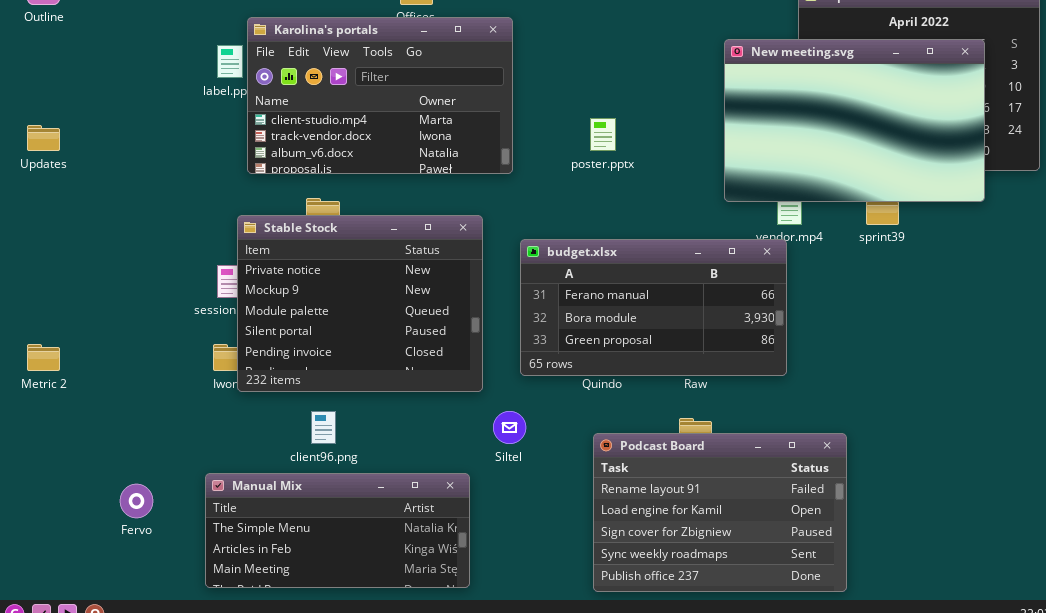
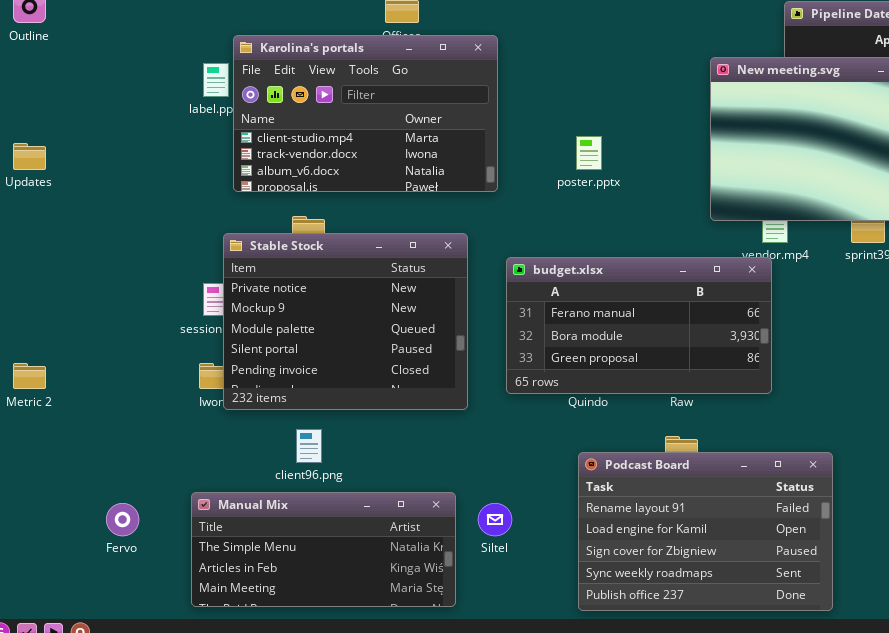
Siltel: [493,411,526,444] -> [478,503,512,536], moved

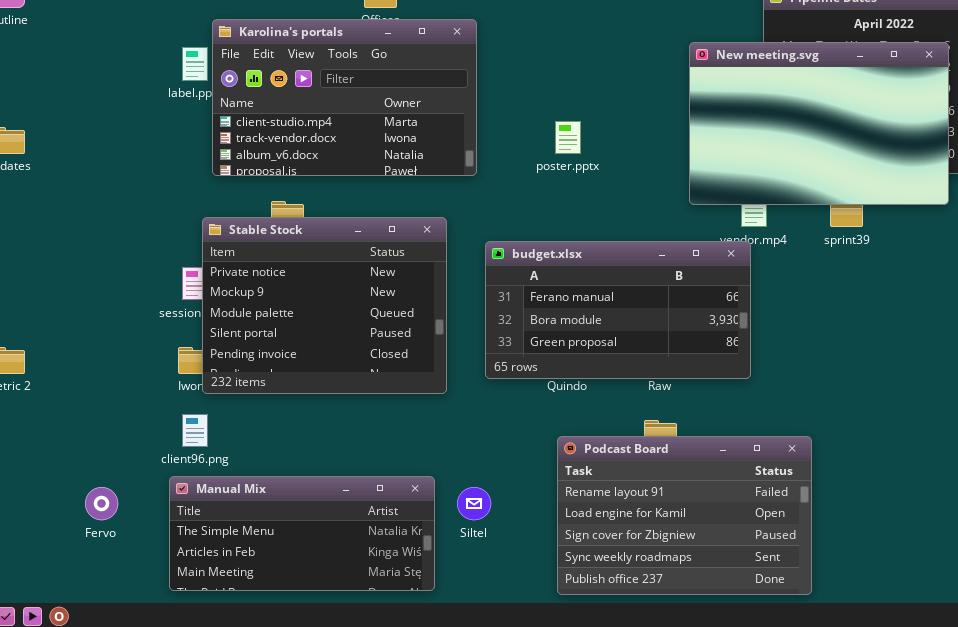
client96.png: [296,429,322,463] -> [182,414,208,447], moved

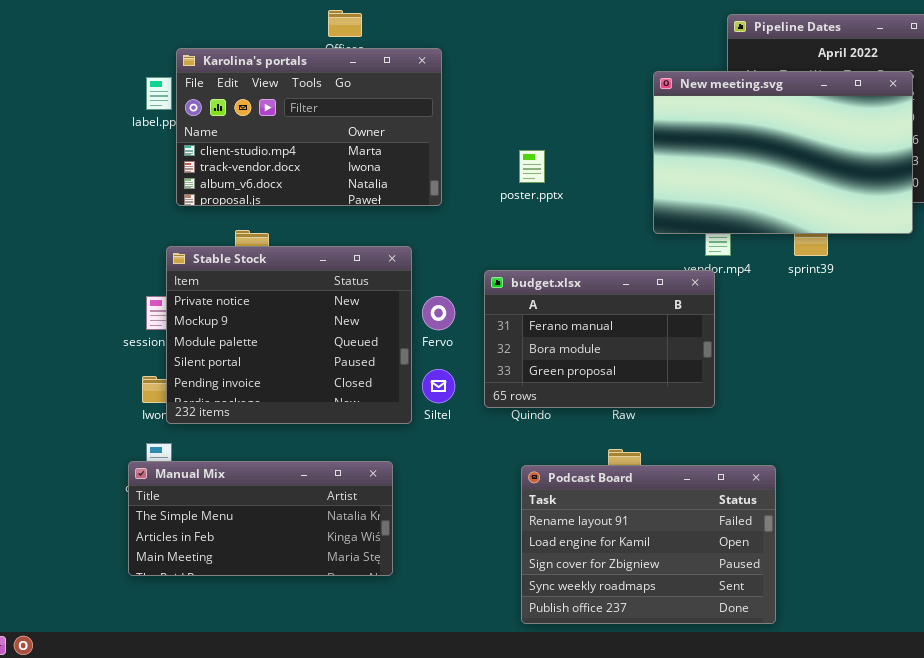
budget.xlsx: [485,241,751,379] -> [484,270,715,408], resized
Manual Mix: [169,476,435,591] -> [128,461,393,576], moved
Fervo: [85,487,118,520] -> [422,296,455,330], moved
Siltel: [457,487,491,520] -> [422,369,455,403], moved

